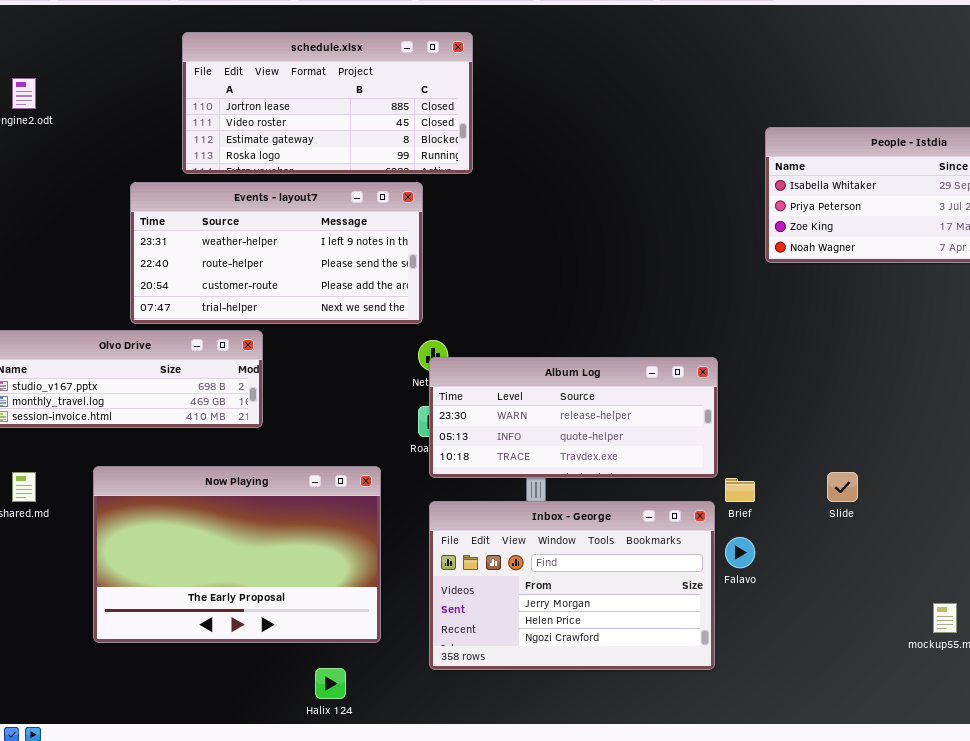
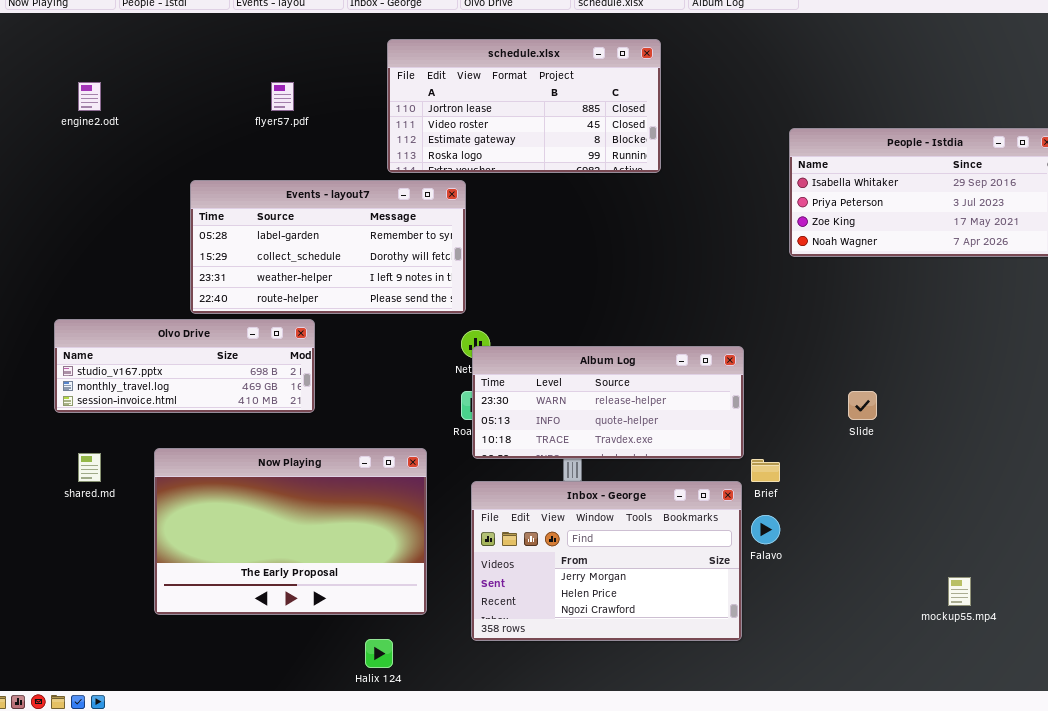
schedule.xlsx: [182,32,473,174] -> [387,39,661,173], moved
Events - layout7: [130,182,423,324] -> [190,180,466,314], scrolled up 2 rows
Slide: [827,472,858,502] -> [848,391,877,420], moved

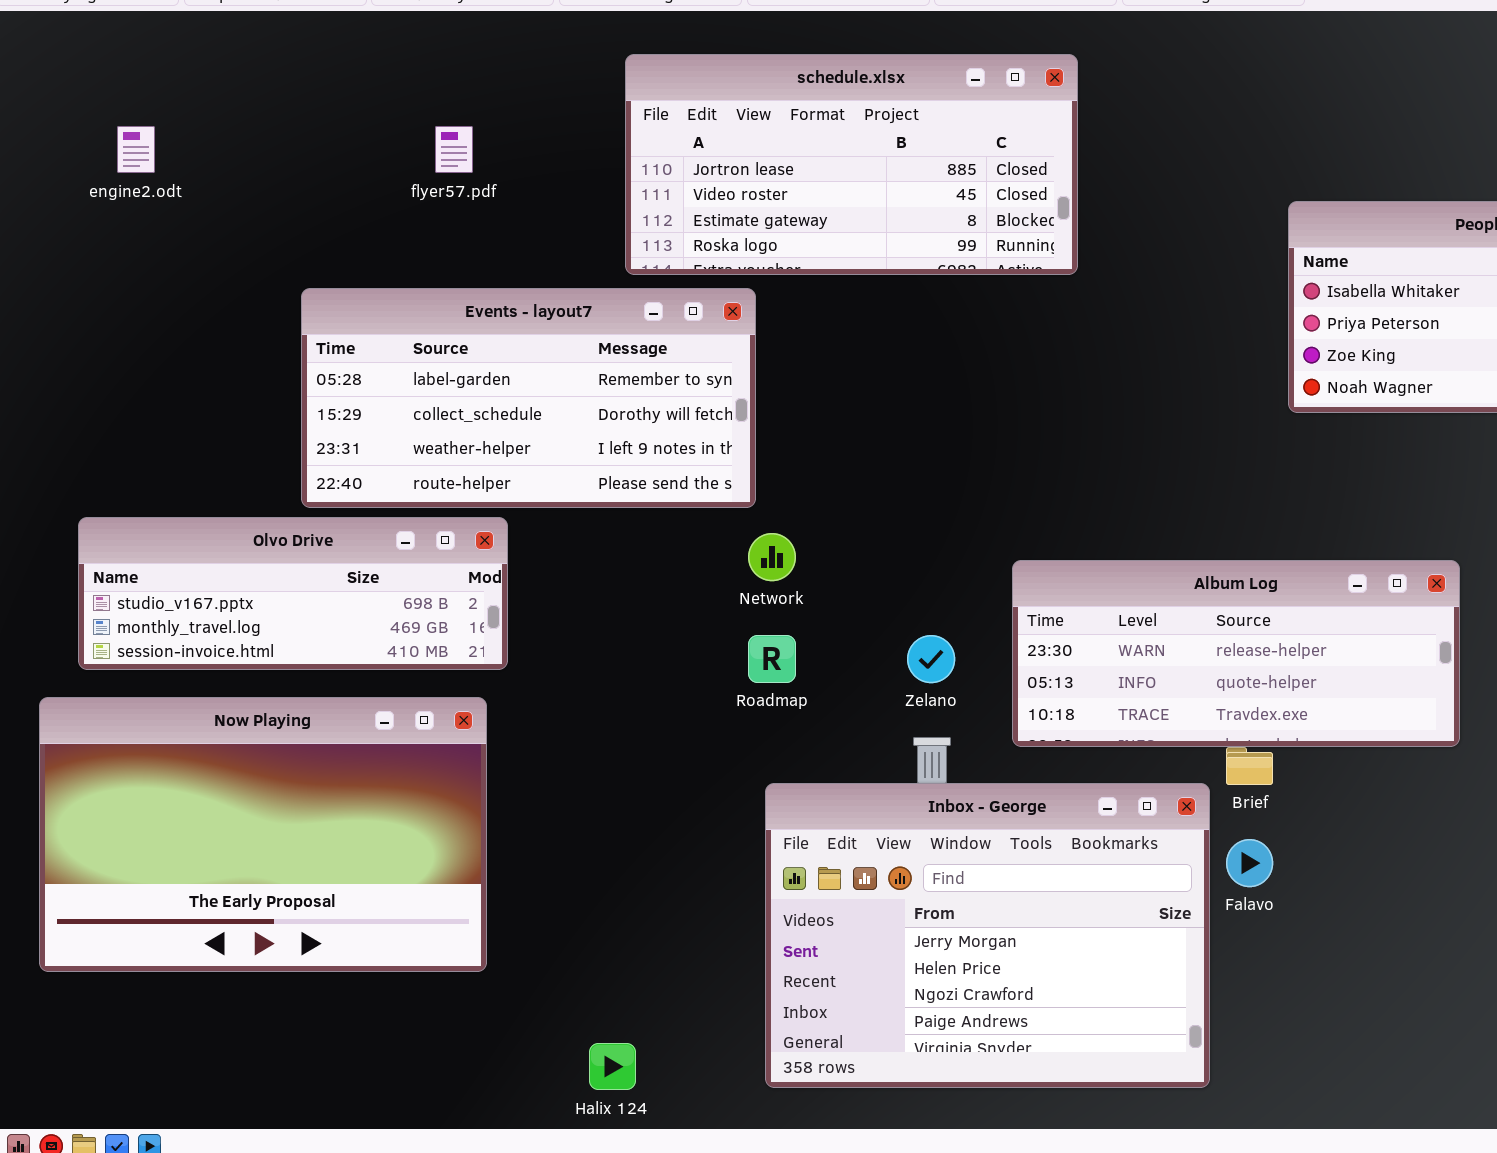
Album Log: [472,346,744,459] -> [1012,560,1460,747], moved
Now Playing: [154,448,427,615] -> [39,697,487,972], moved
Inbox - George: [471,481,742,641] -> [765,783,1210,1088], resized

